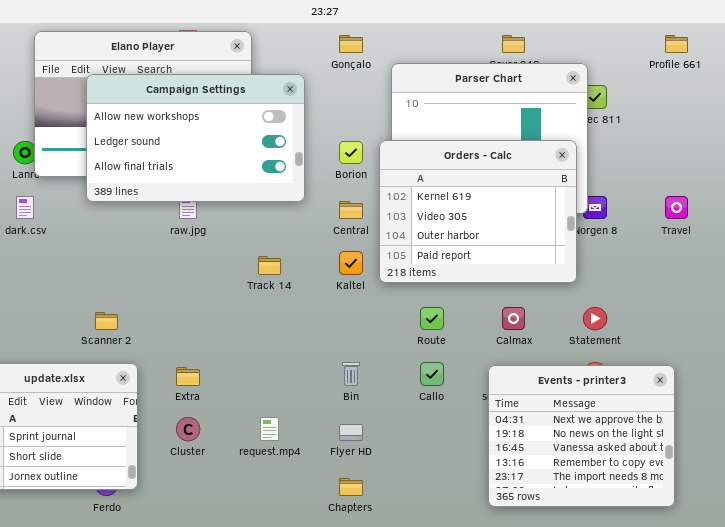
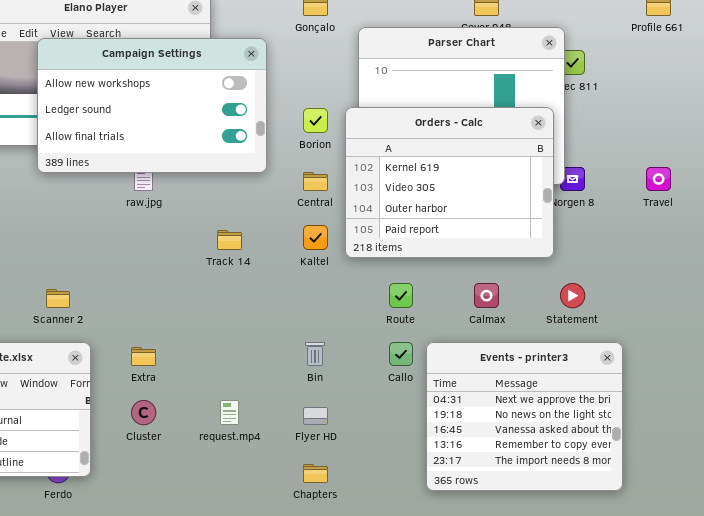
Events - printer3: [488,365,675,507] -> [426,342,623,491], moved

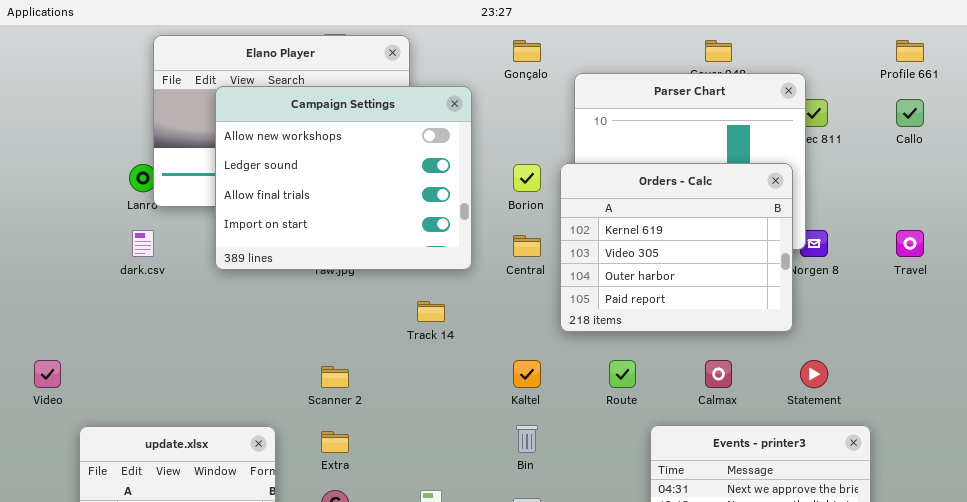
Campaign Settings: [37,38,267,173] -> [215,86,472,270], resized
Kaltel: [303,225,328,250] -> [513,360,541,388], moved
Scanner 2: [46,289,70,308] -> [321,366,349,388], moved
Callo: [389,342,413,366] -> [896,99,924,127], moved

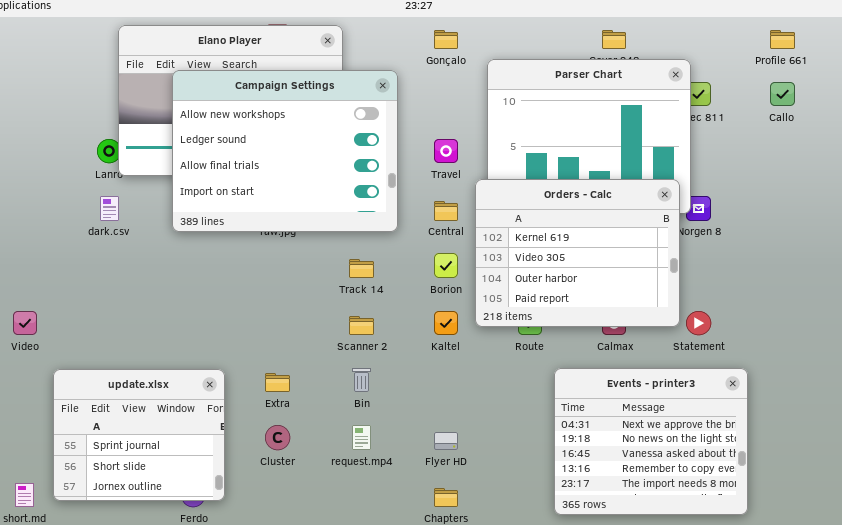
Orders - Calc: [560,163,793,332] -> [475,179,680,327], moved
Borion: [513,164,541,192] -> [434,253,458,278], moved
Travel: [896,230,924,257] -> [434,139,458,163], moved
Scanner 2: [321,366,349,388] -> [349,316,374,335], moved
Bin: [516,425,538,453] -> [352,368,371,392], moved

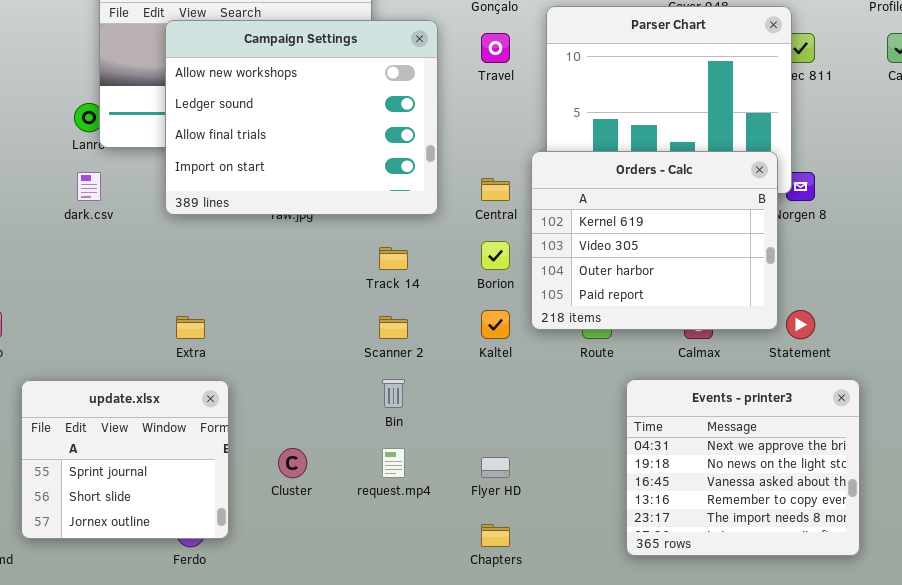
Travel: [434,139,458,163] -> [481,33,510,63], moved
Extra: [265,373,290,392] -> [176,316,205,339], moved

